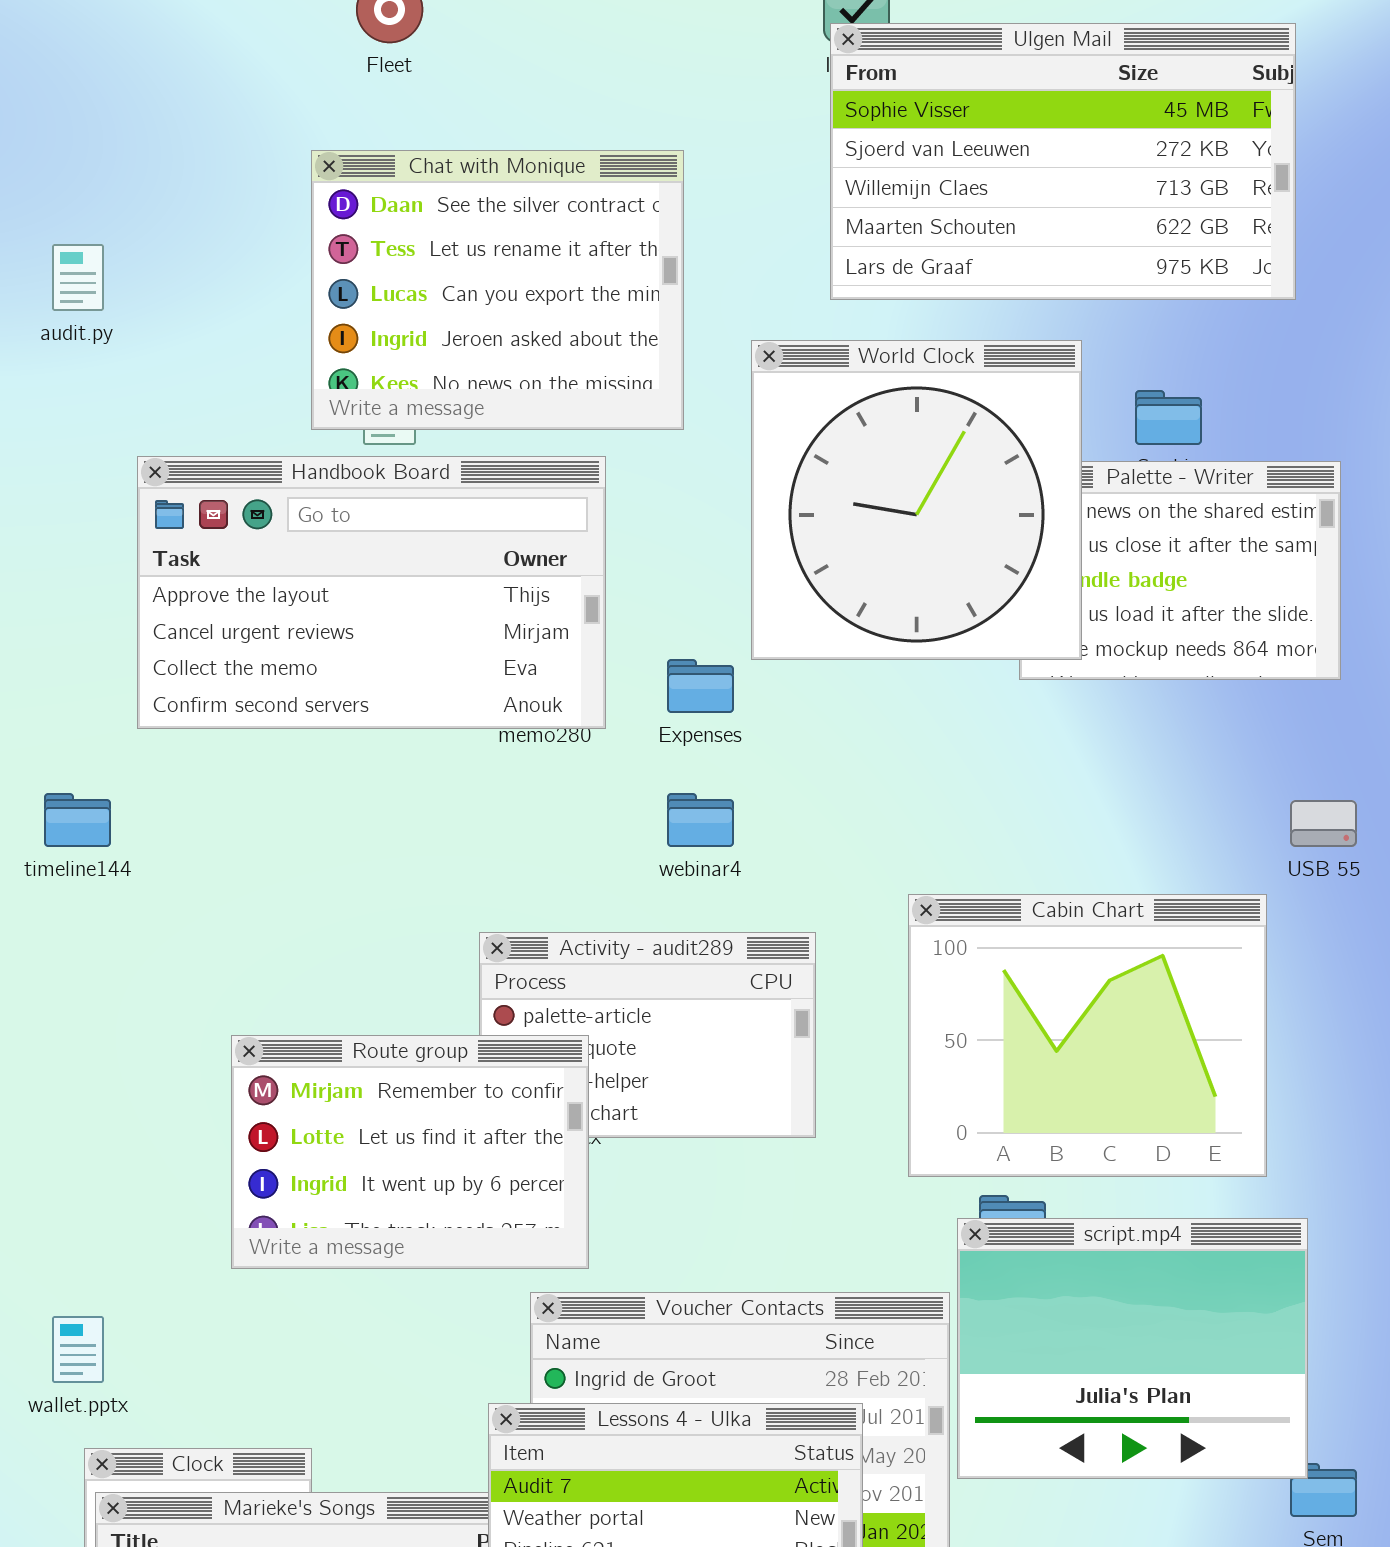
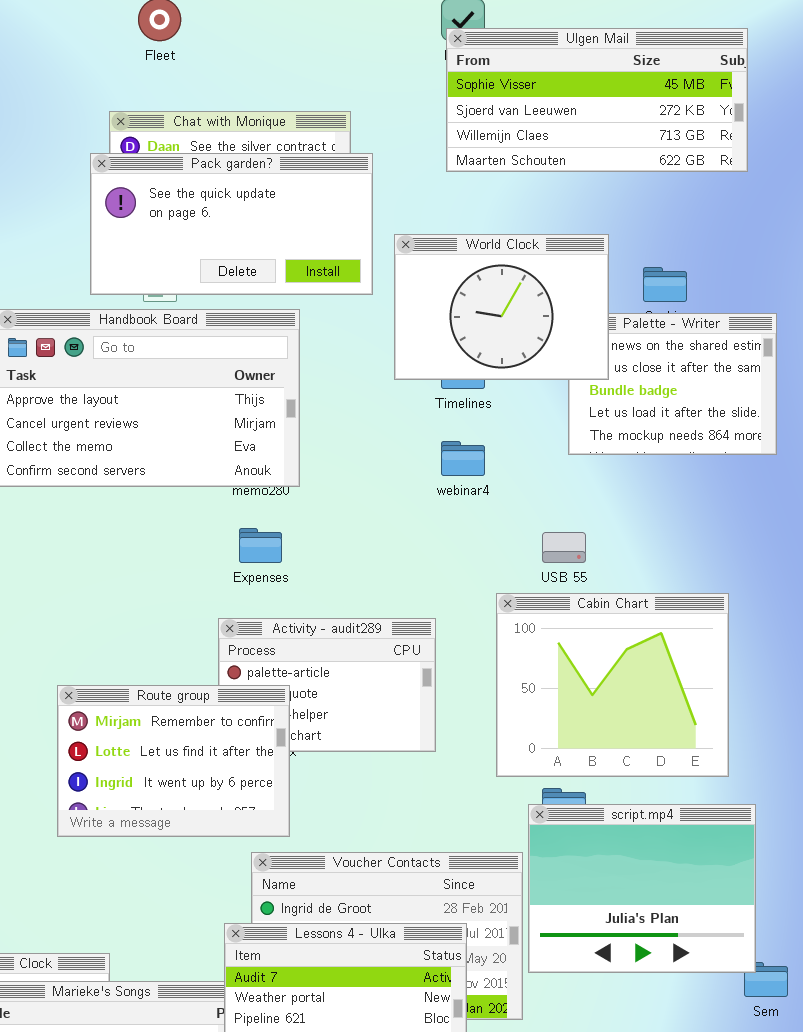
Ulgen Mail: [830,23,1296,300] -> [446,28,748,172], resized
Pack garden?: none -> [90,153,373,295], opened
World Clock: [751,340,1082,660] -> [394,234,609,380], resized
Expenses: [667,659,734,713] -> [239,528,282,563], moved
webinar4: [667,793,734,847] -> [441,441,485,476], moved
USB 55: [1290,800,1357,847] -> [542,532,586,563], moved

